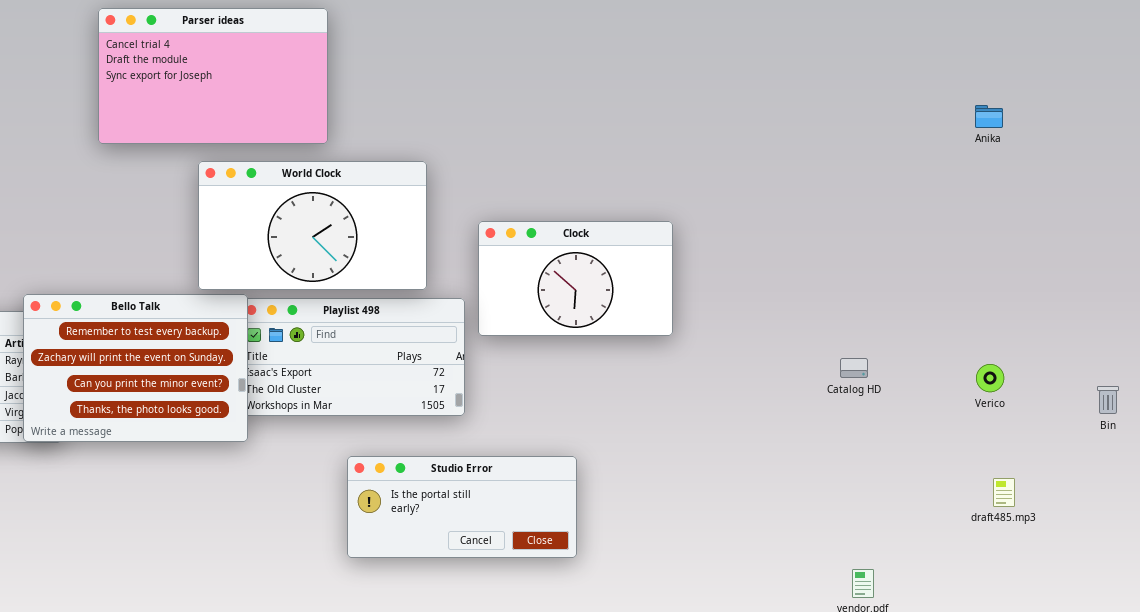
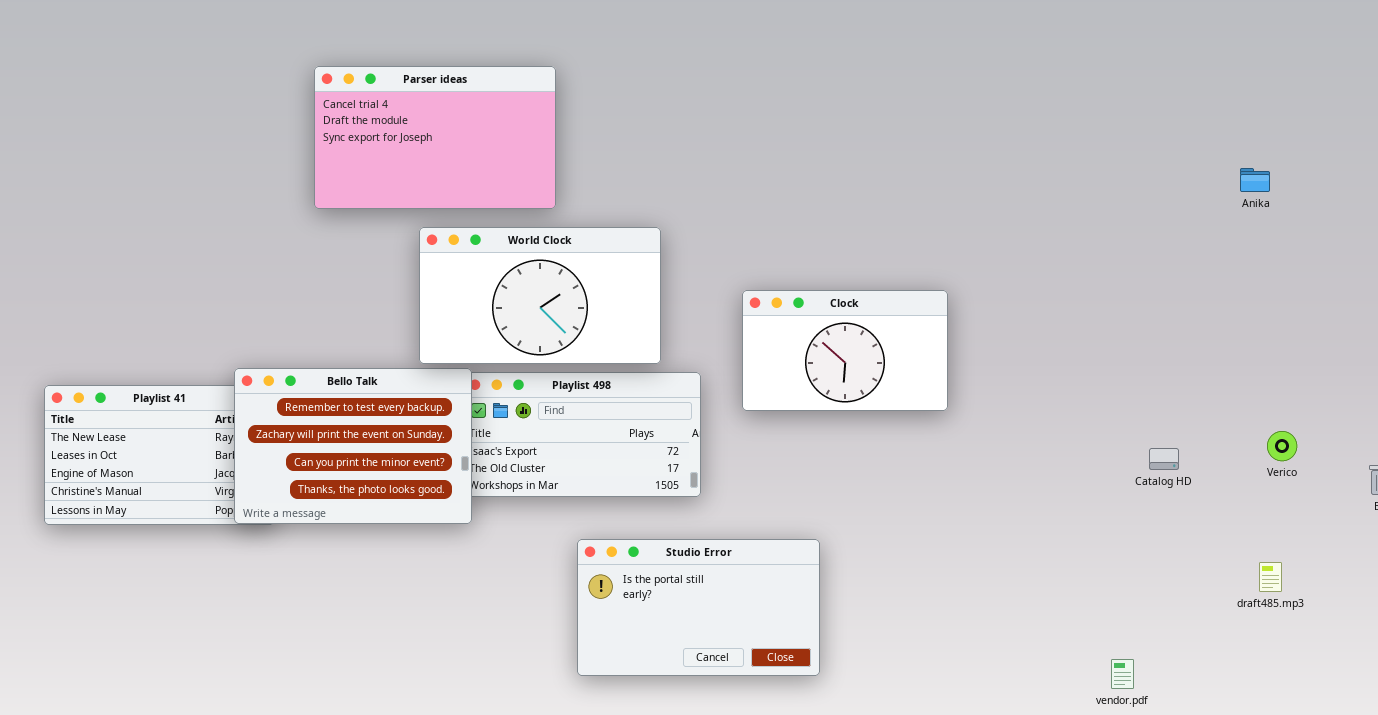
Clock: [478,221,673,336] -> [742,290,948,411], moved
Catalog HD: [840,358,868,378] -> [1149,448,1179,470], moved
Verico: [976,364,1004,392] -> [1267,431,1297,461], moved
Studio Error: [347,456,577,558] -> [577,539,820,676], resized

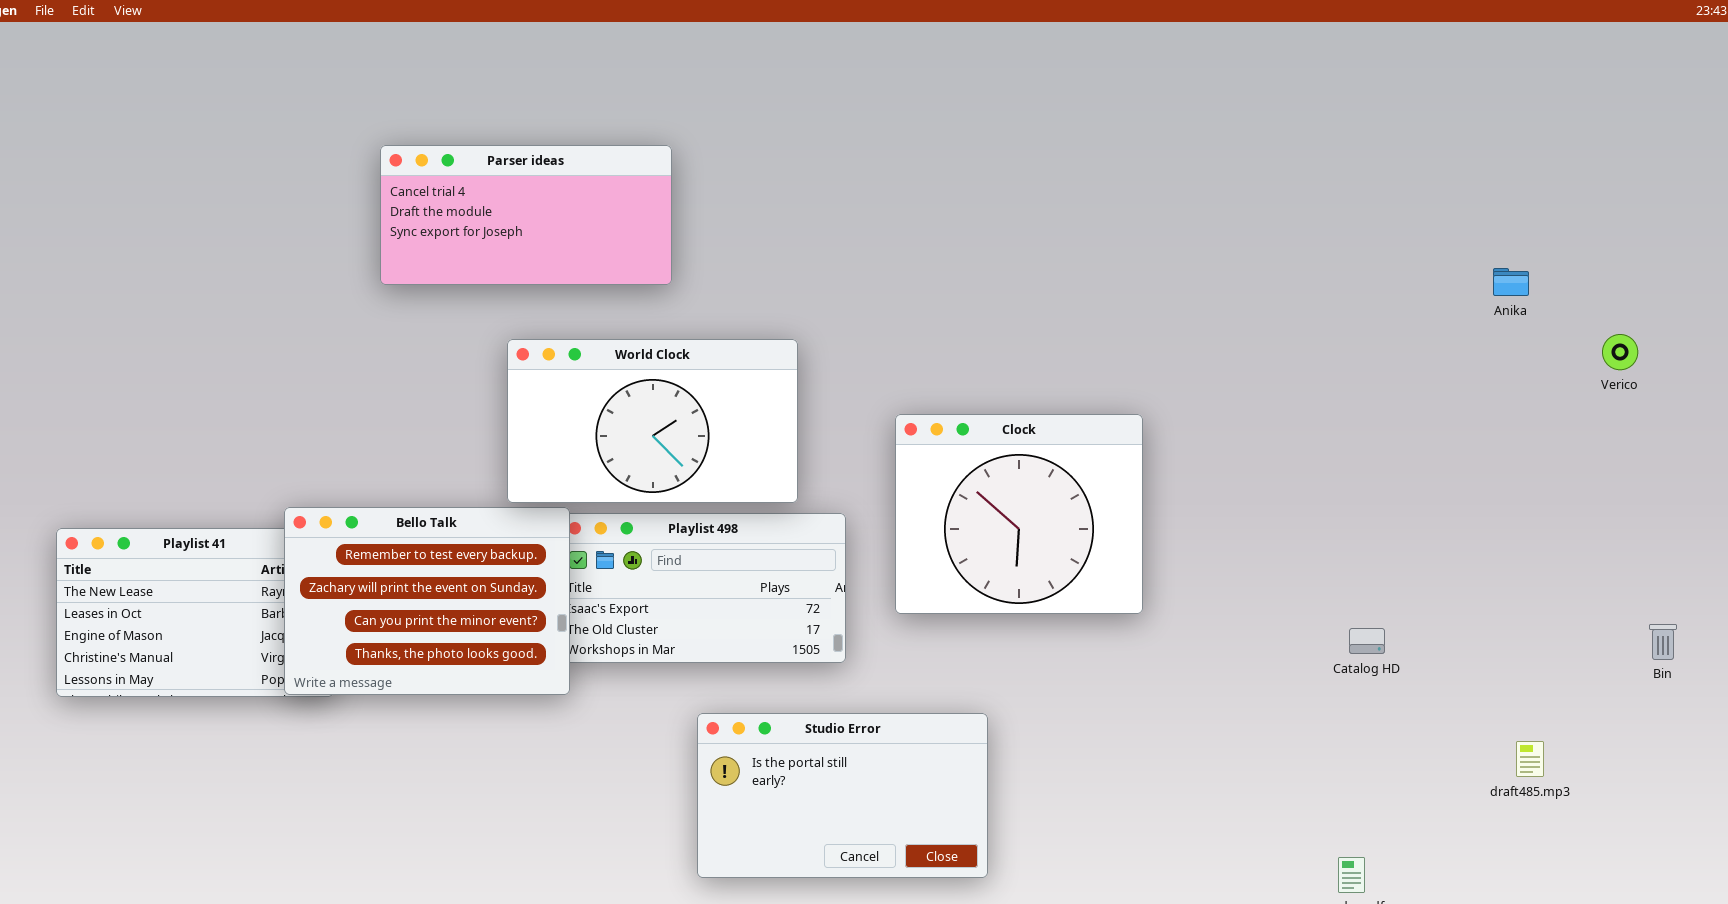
Parser ideas: [314,66,556,209] -> [380,145,672,285], resized
Clock: [742,290,948,411] -> [895,414,1143,614], resized
Verico: [1267,431,1297,461] -> [1602,334,1638,370], moved
Catalog HD: [1149,448,1179,470] -> [1349,628,1385,654], moved

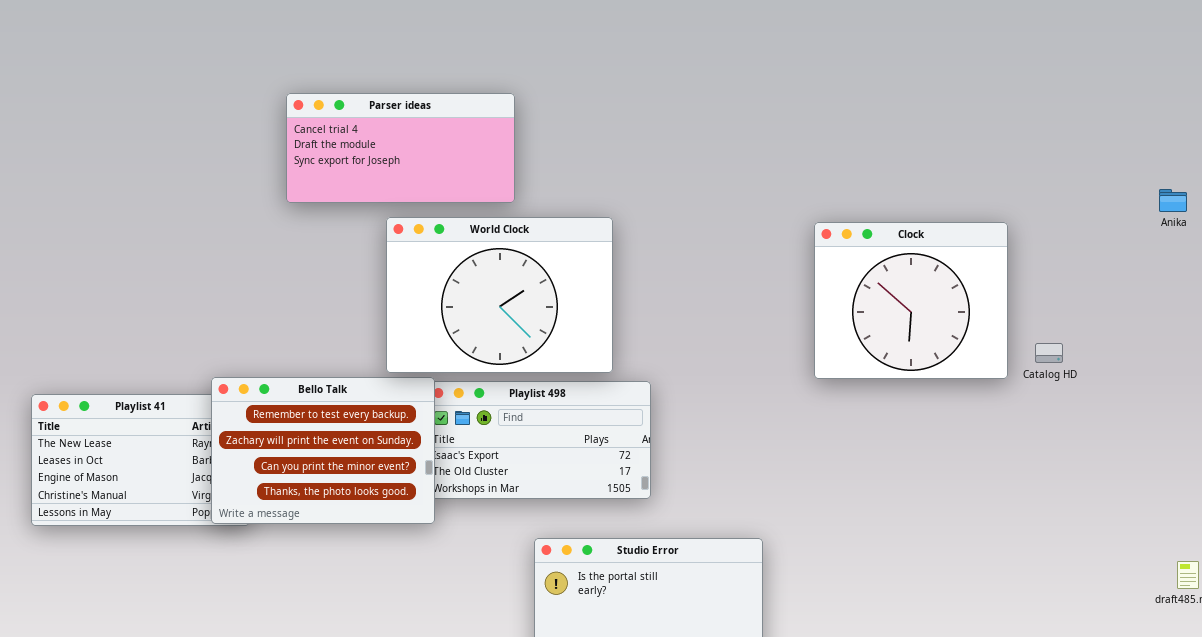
World Clock: [507,339,798,503] -> [386,217,613,373], resized
Clock: [895,414,1143,614] -> [814,222,1008,379], moved
Catalog HD: [1349,628,1385,654] -> [1035,343,1063,363], moved

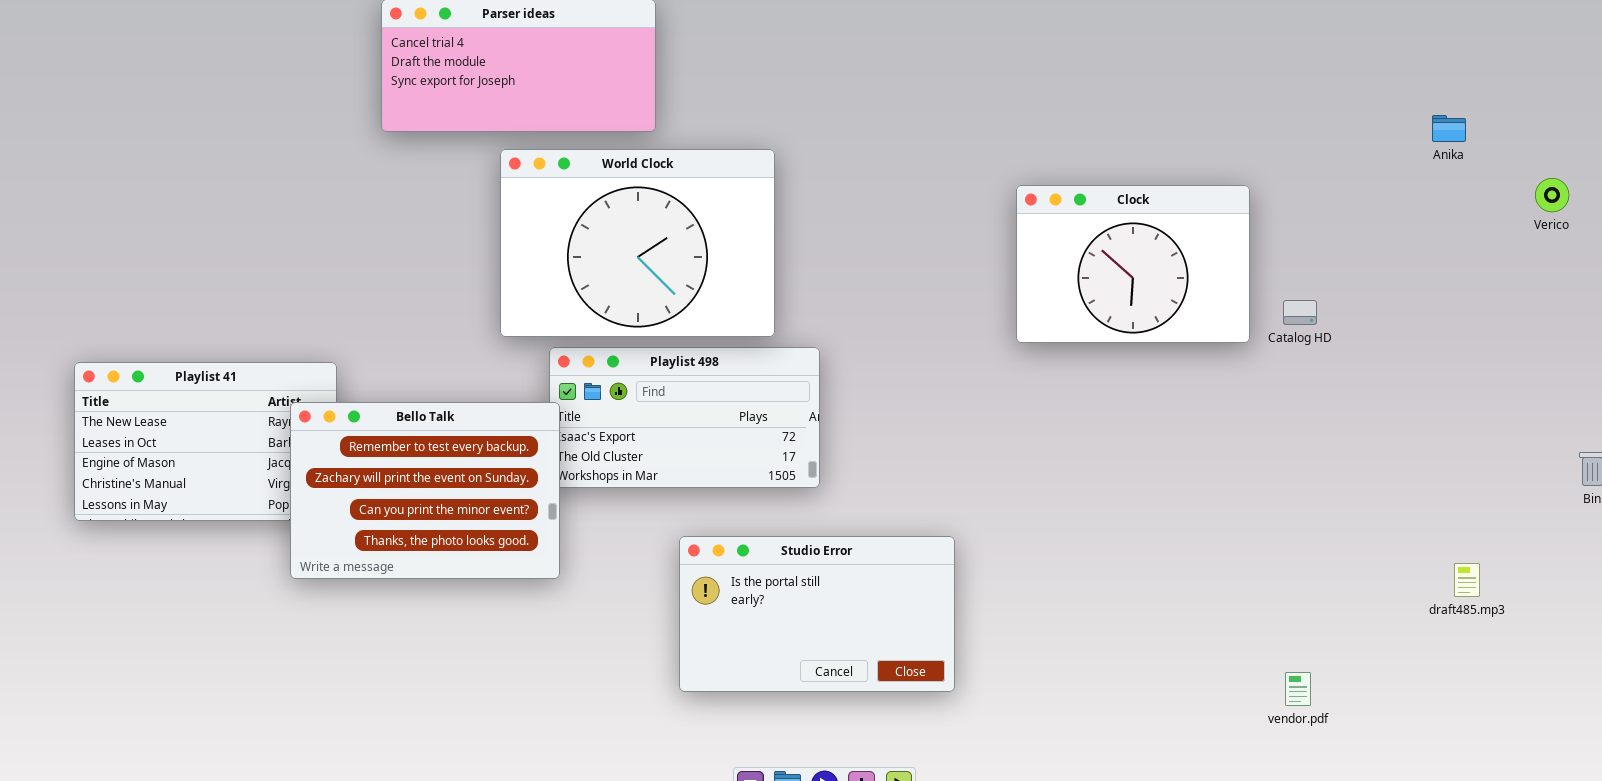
Clock: [814,222,1008,379] -> [1016,185,1250,343], resized
Bello Talk: [211,377,435,524] -> [290,402,560,579], moved

